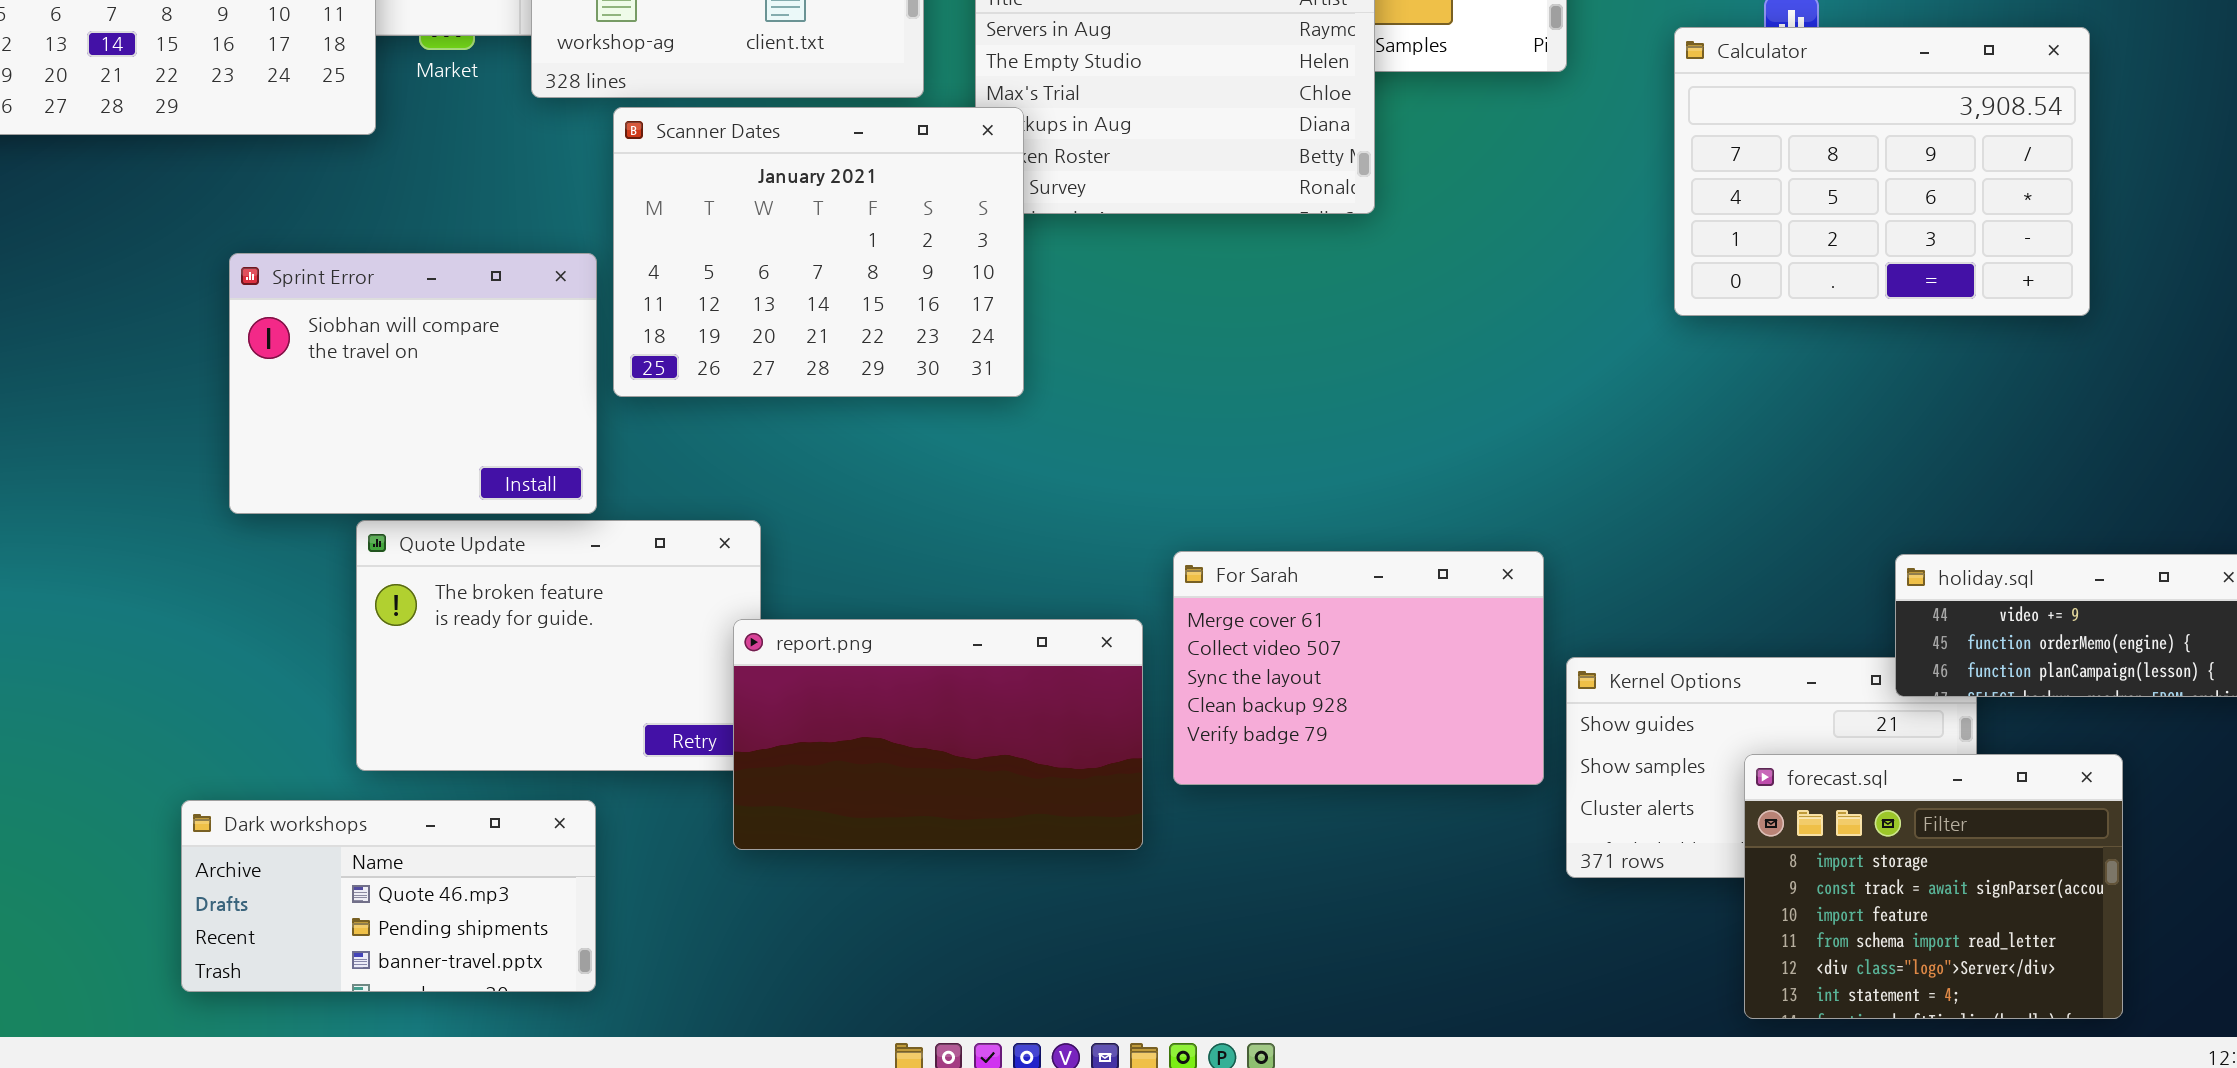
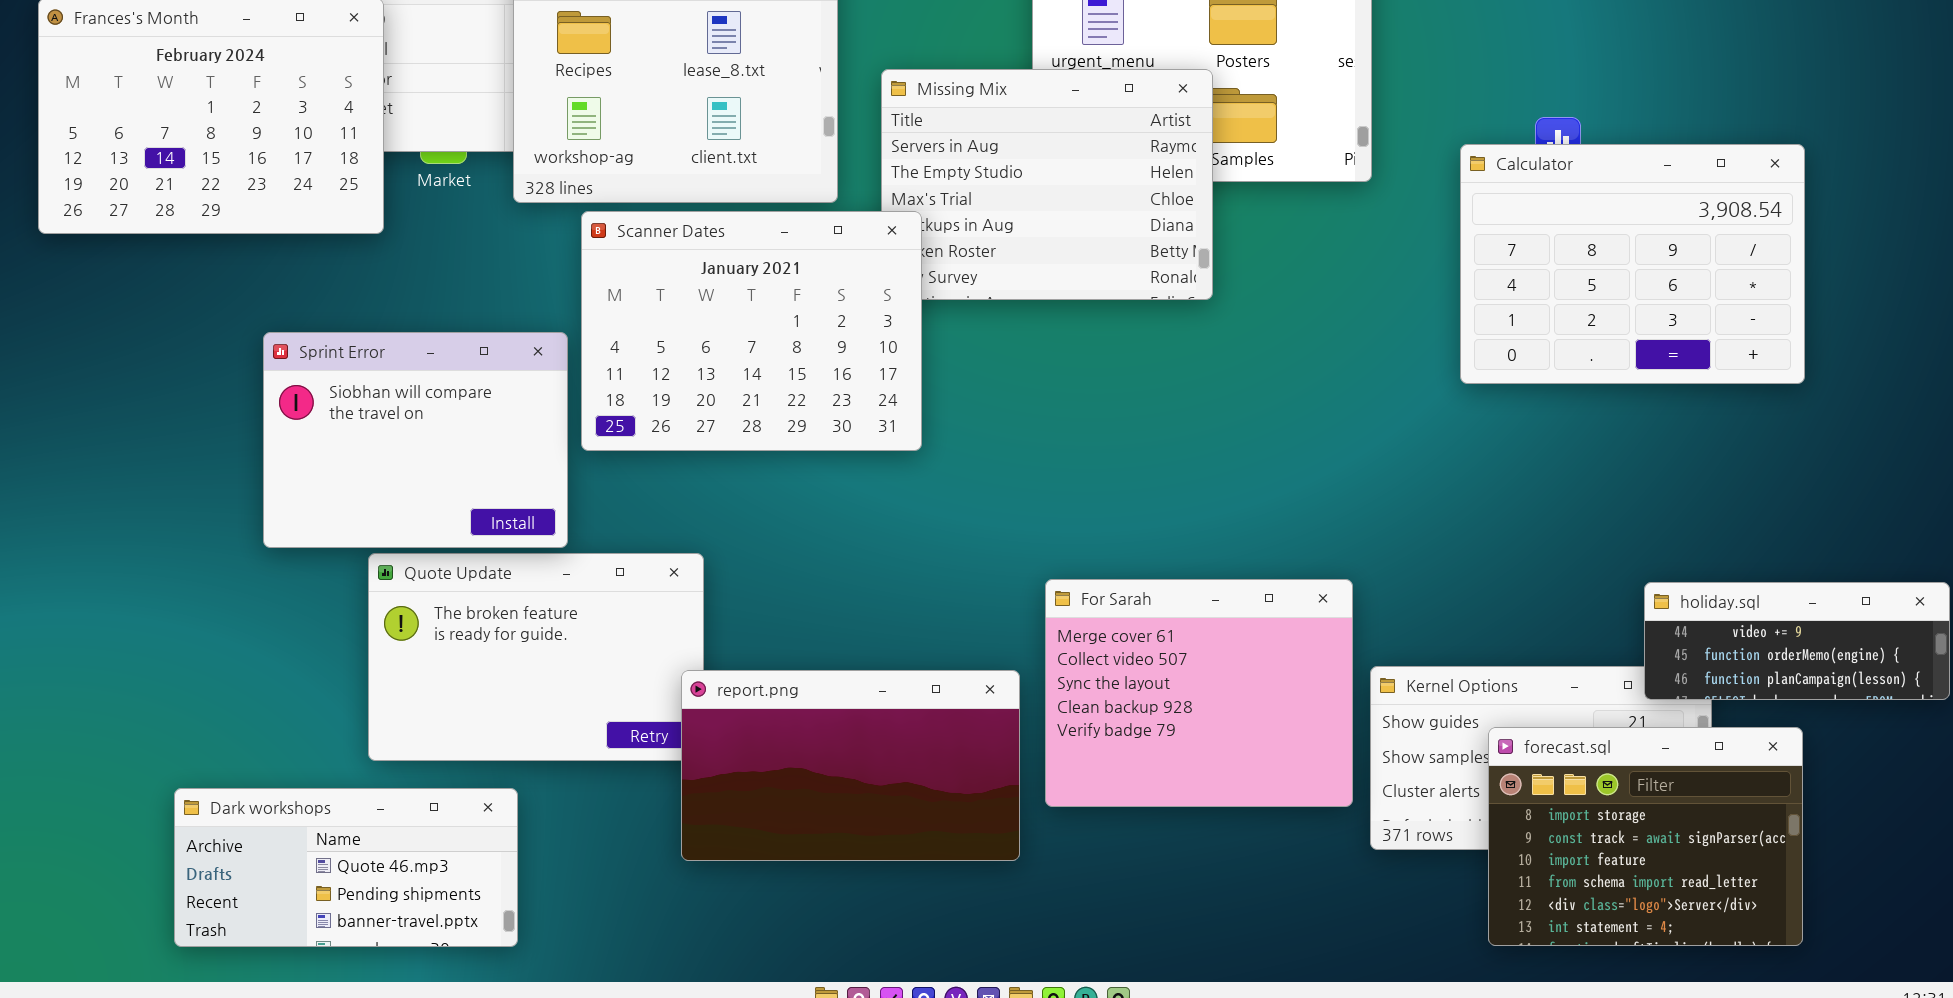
For Sarah: [1173,551,1544,785] -> [1045,579,1353,807], resized
report.png: [733,619,1143,850] -> [681,670,1020,861], moved
forecast.sql: [1744,754,2123,1019] -> [1488,727,1803,946], moved
Dark workshops: [181,800,596,992] -> [174,788,518,947], moved

